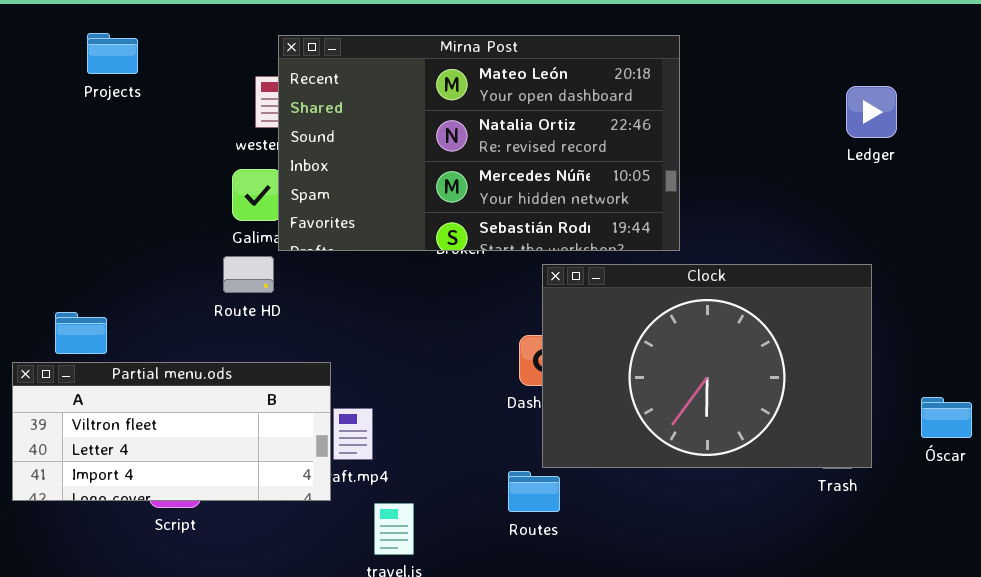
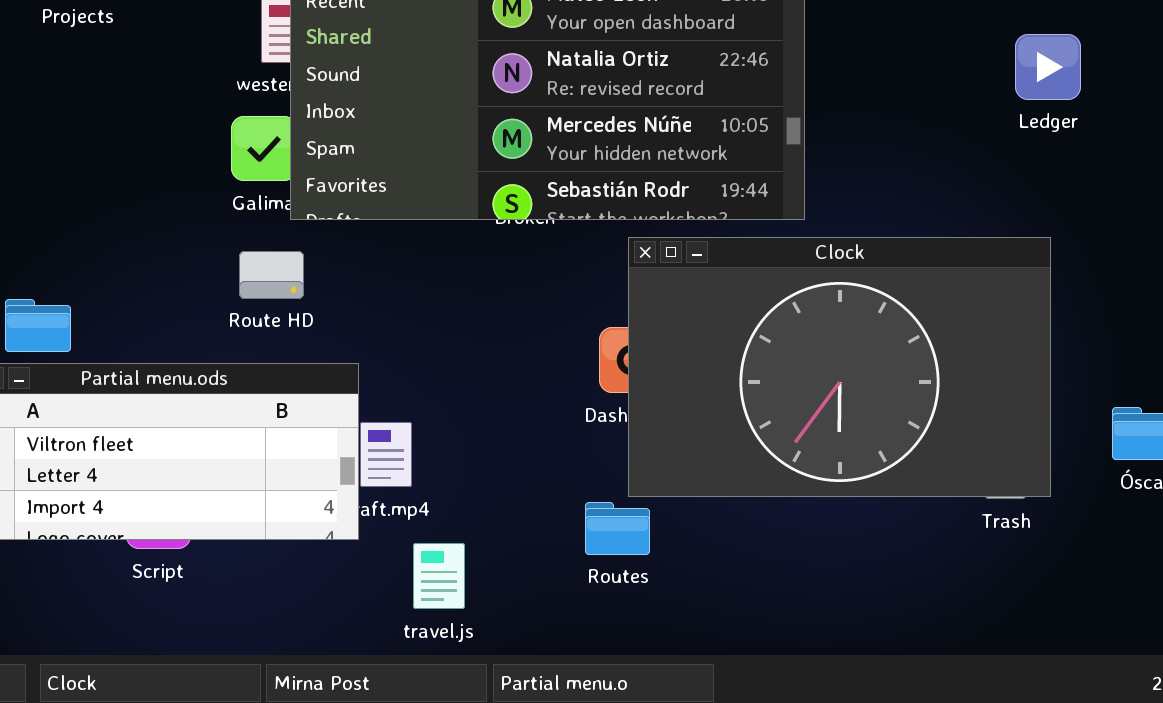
Ledger: [846,86,897,138] -> [1015,34,1081,100], moved
Route HD: [223,256,274,293] -> [239,251,304,299], moved

